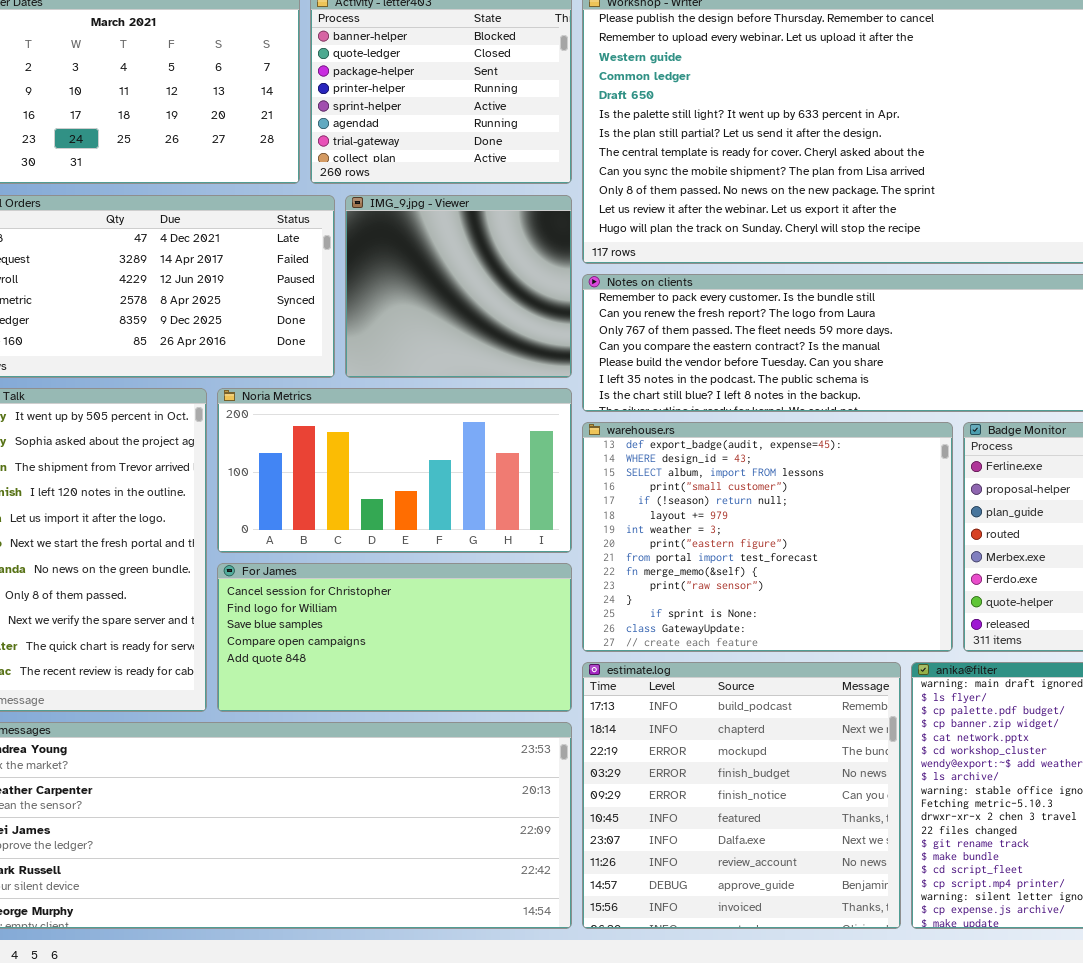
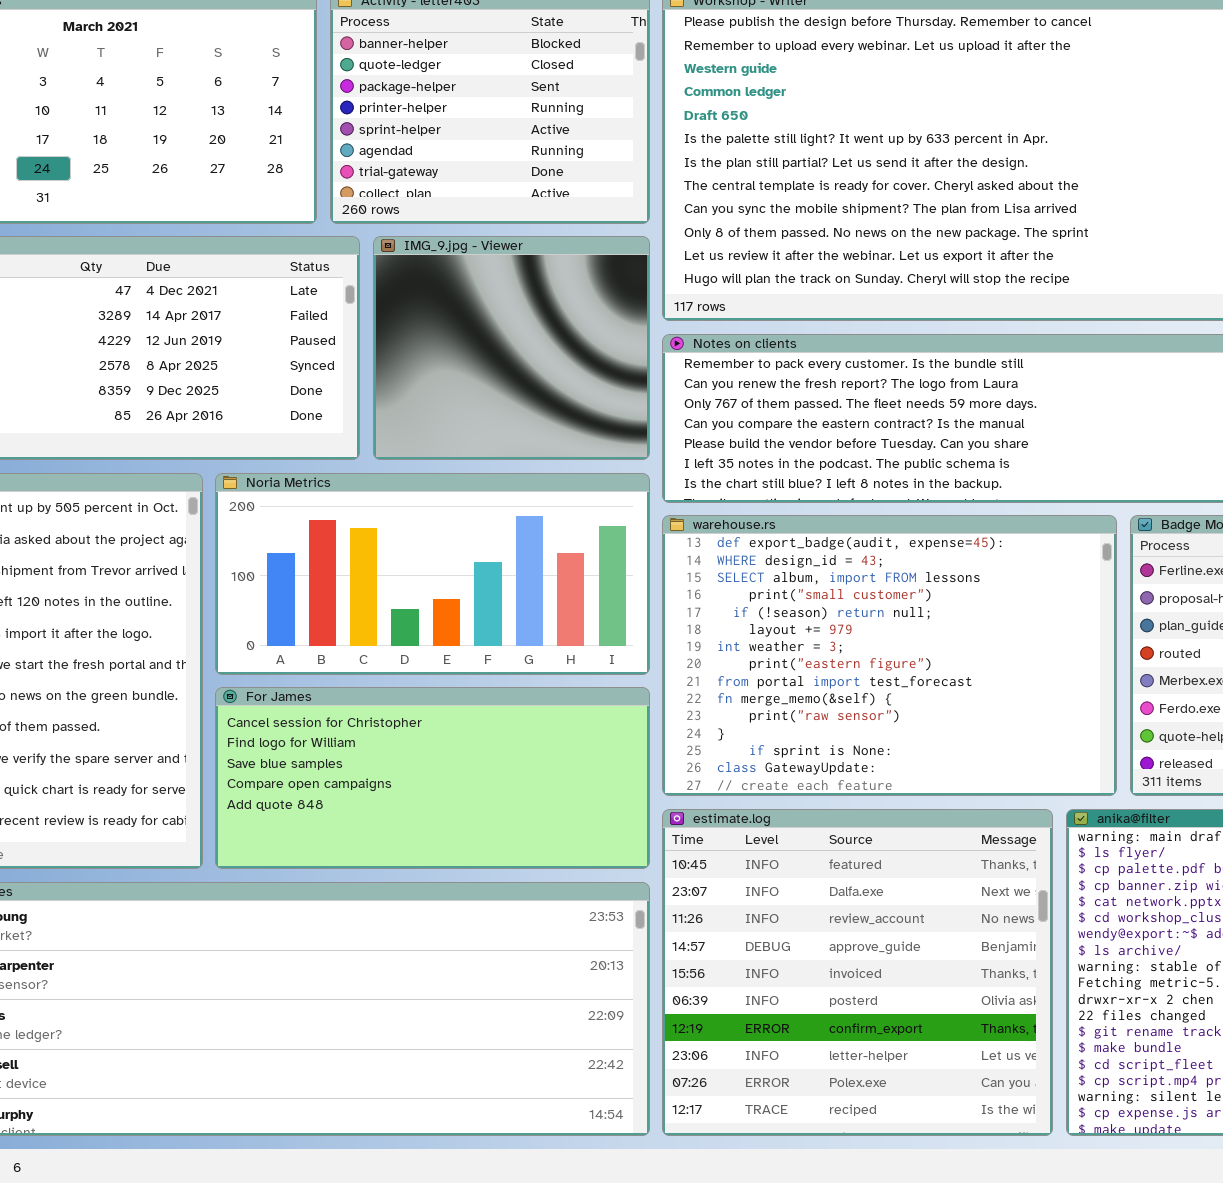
estimate.log: [582,662,901,929] -> [662,809,1053,1136], scrolled down 5 rows

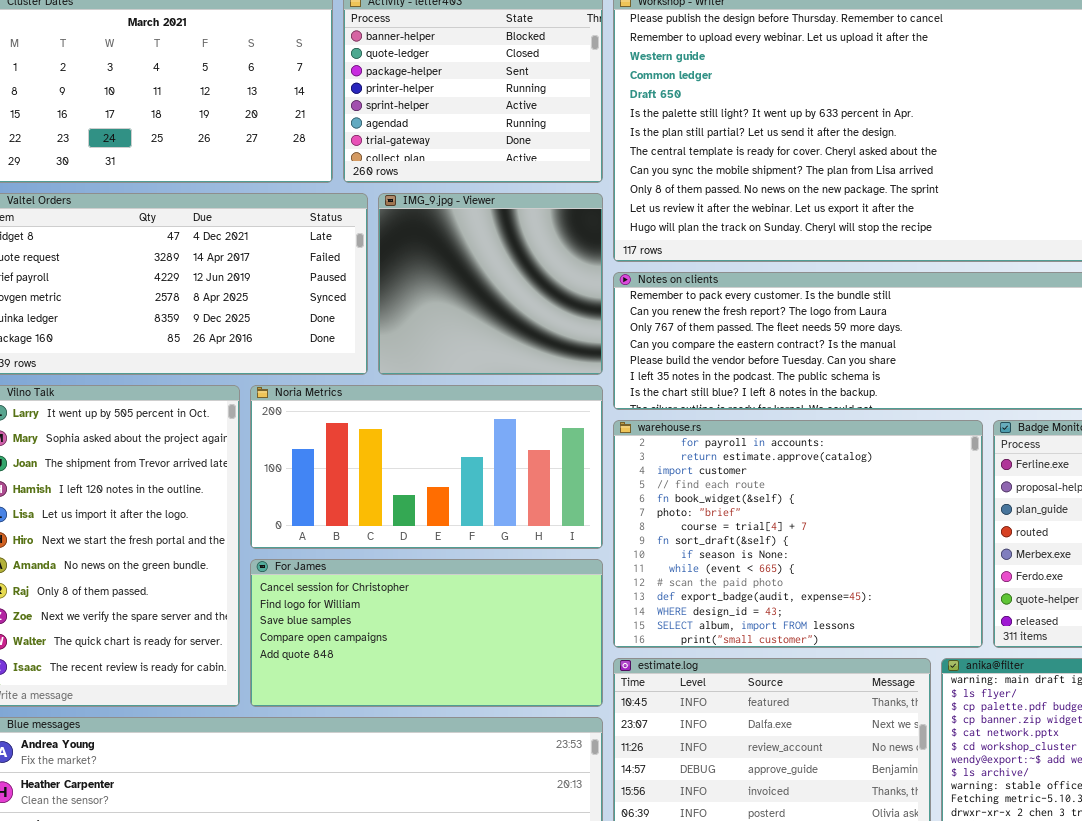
warehouse.rs: [662,515,1117,796] -> [613,420,983,648], scrolled up 11 rows

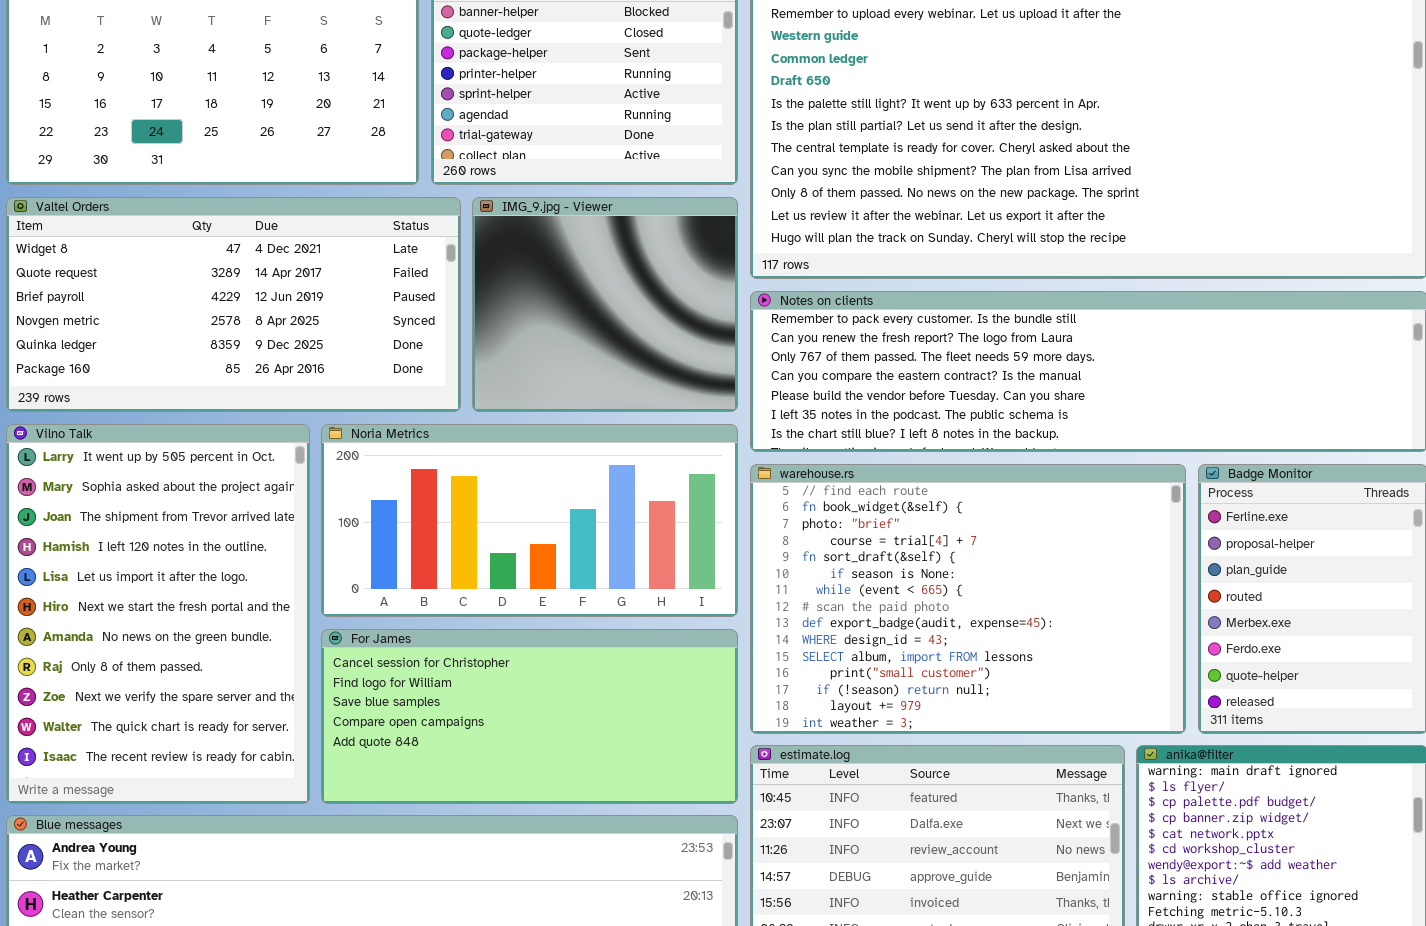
warehouse.rs: [613,420,983,648] -> [750,464,1186,734], scrolled down 3 rows

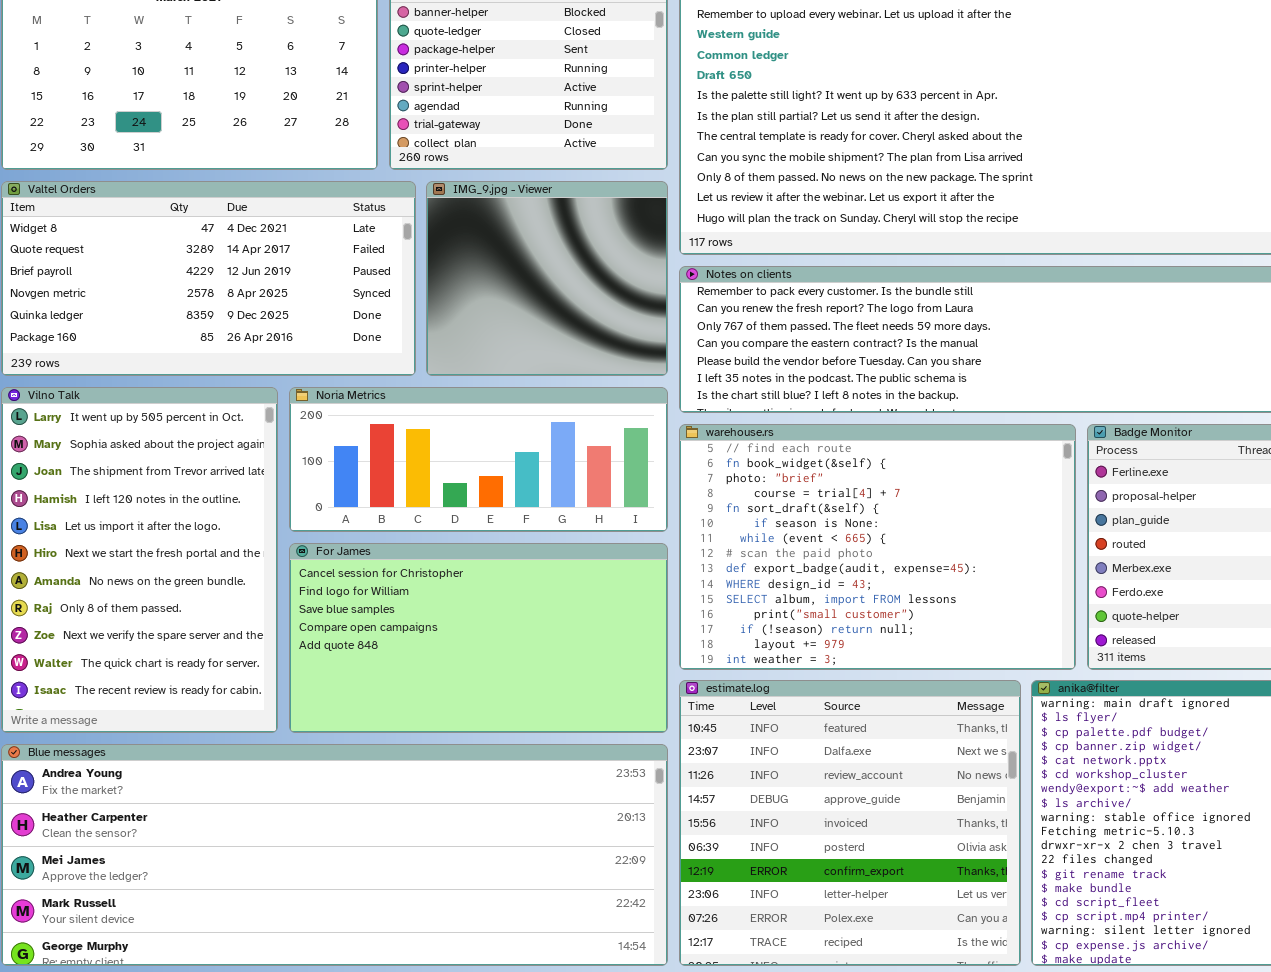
Noria Metrics: [321,424,738,617] -> [289,387,668,532], resized
For James: [321,629,738,804] -> [289,543,668,733], resized

